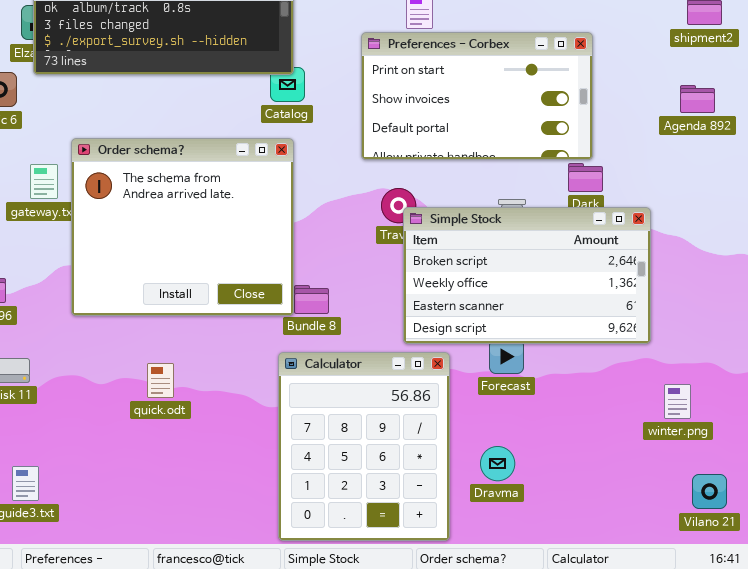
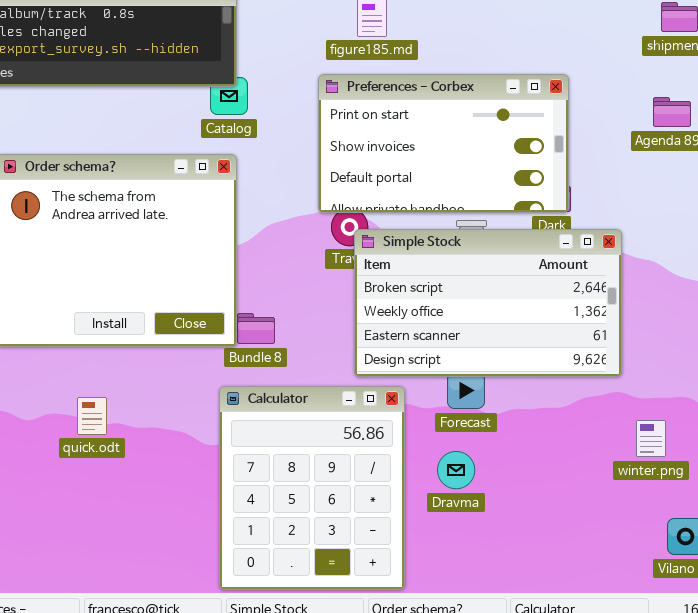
Preferences - Corbex: [361,32,593,160] -> [318,74,569,213], moved
Dravma: [480,446,515,481] -> [437,451,475,489], moved

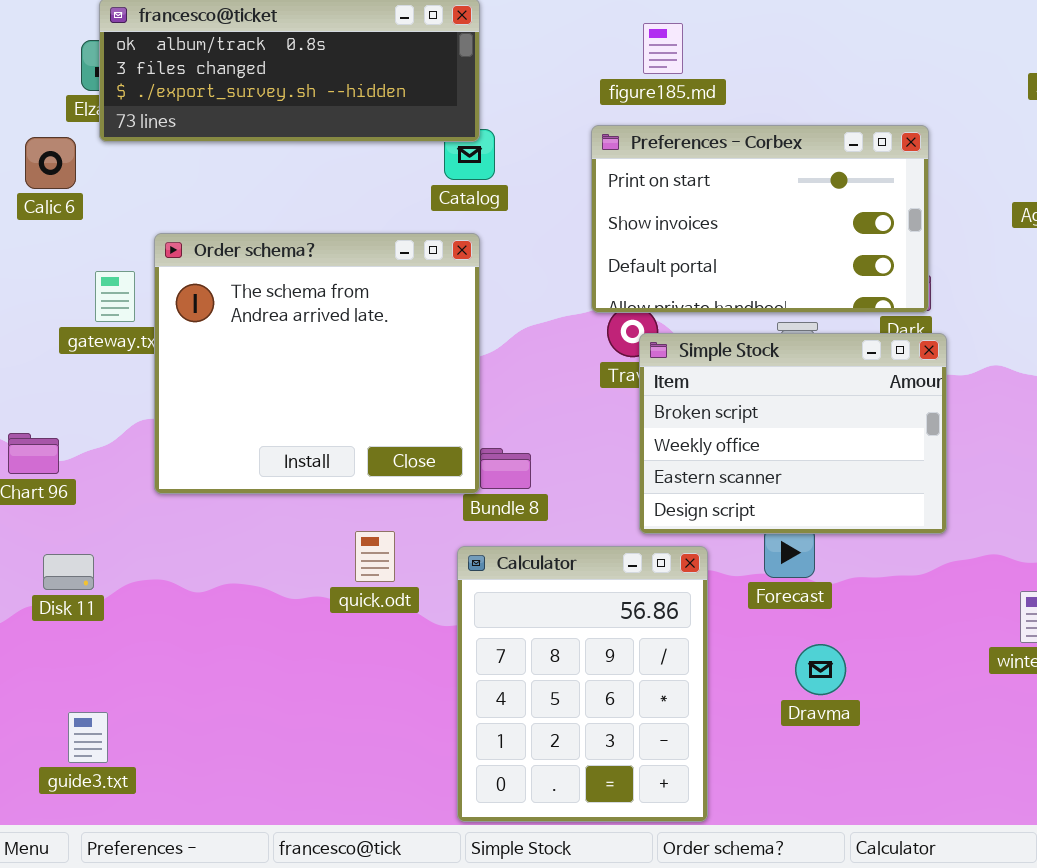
Simple Stock: [354,229,622,377] -> [639,333,947,534], resized
quick.odt: [77,397,107,435] -> [355,531,395,582], moved
Dravma: [437,451,475,489] -> [795,644,846,695], moved

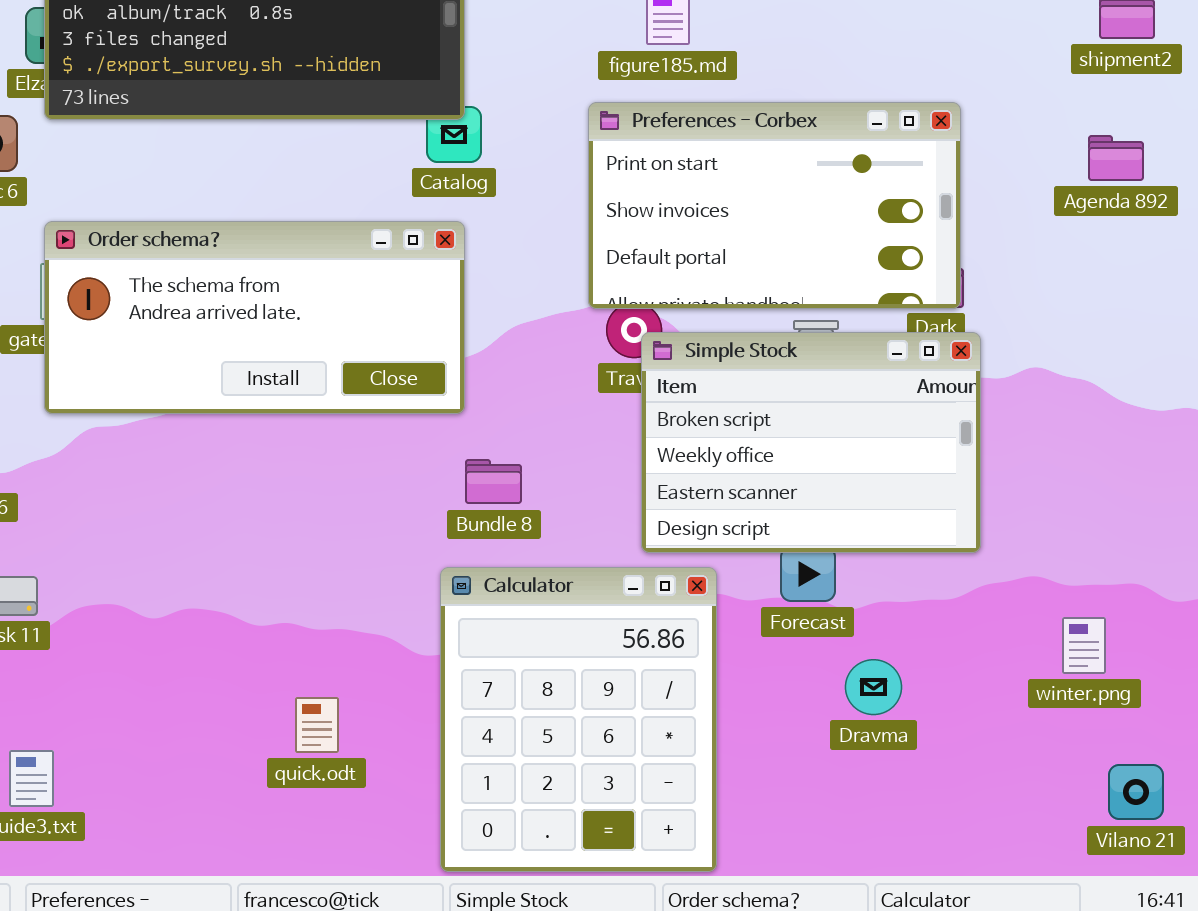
Order schema?: [154,233,480,494] -> [44,221,465,414], resized
quick.odt: [355,531,395,582] -> [295,697,339,753], moved
Dravma: [795,644,846,695] -> [845,659,902,715], moved

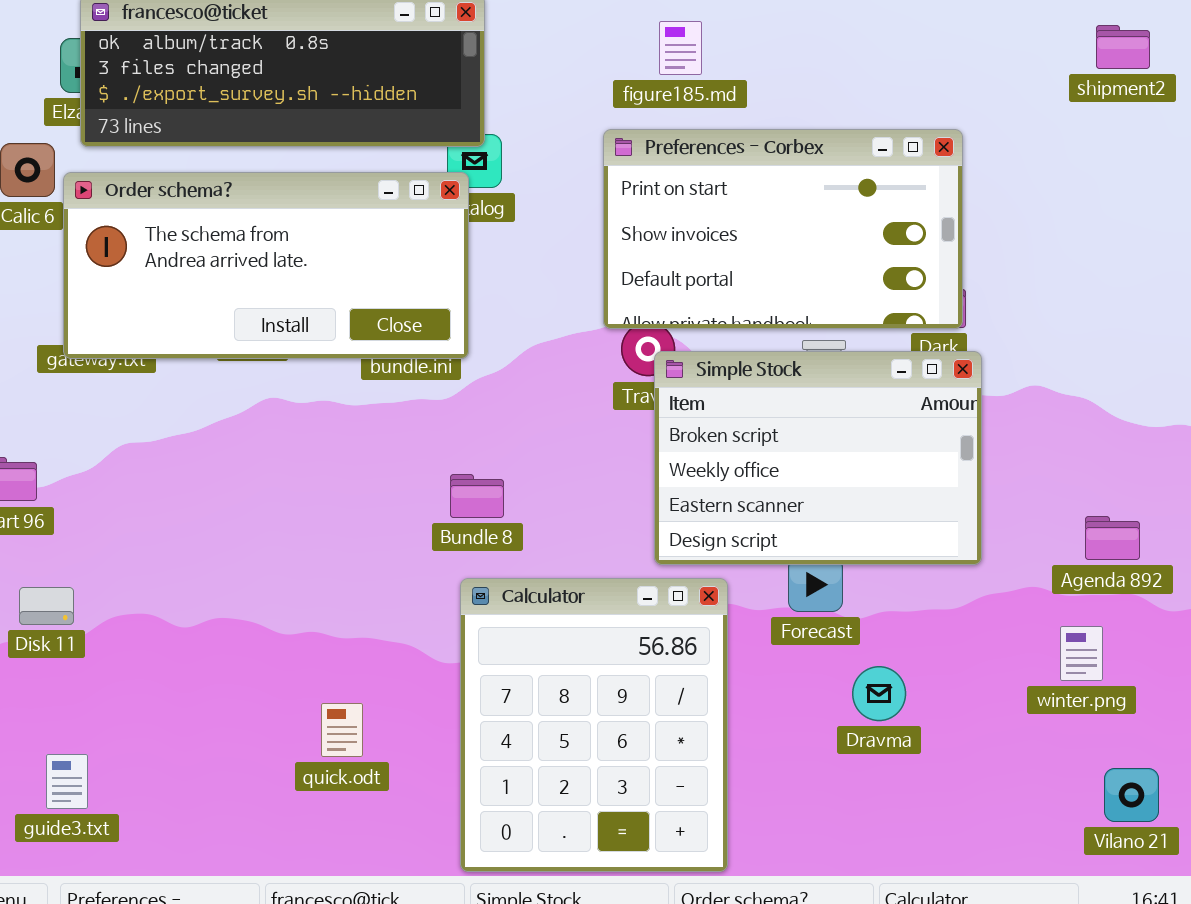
Agenda 892: [1088,135,1144,181] -> [1085,516,1140,560], moved
Order schema?: [44,221,465,414] -> [63,172,469,359], moved
Bundle 8: [465,459,522,504] -> [450,474,504,518], moved

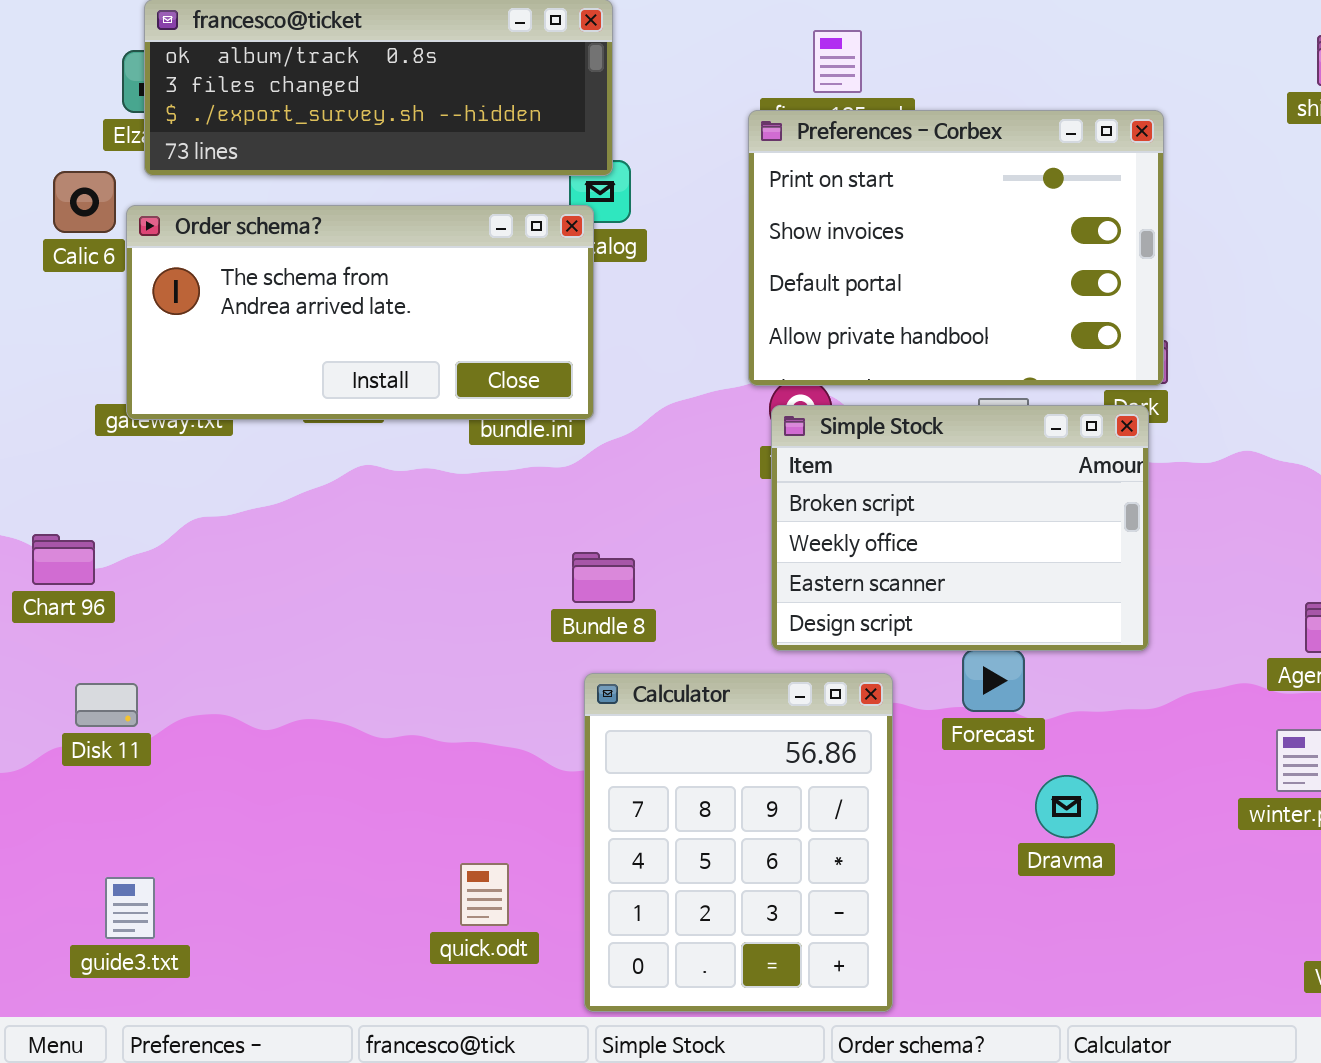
Preferences - Corbex: [603,129,963,329] -> [748,110,1164,386], resized
Simple Stock: [654,351,982,565] -> [771,405,1149,651], moved
quick.odt: [321,703,363,757] -> [460,863,509,926], moved

